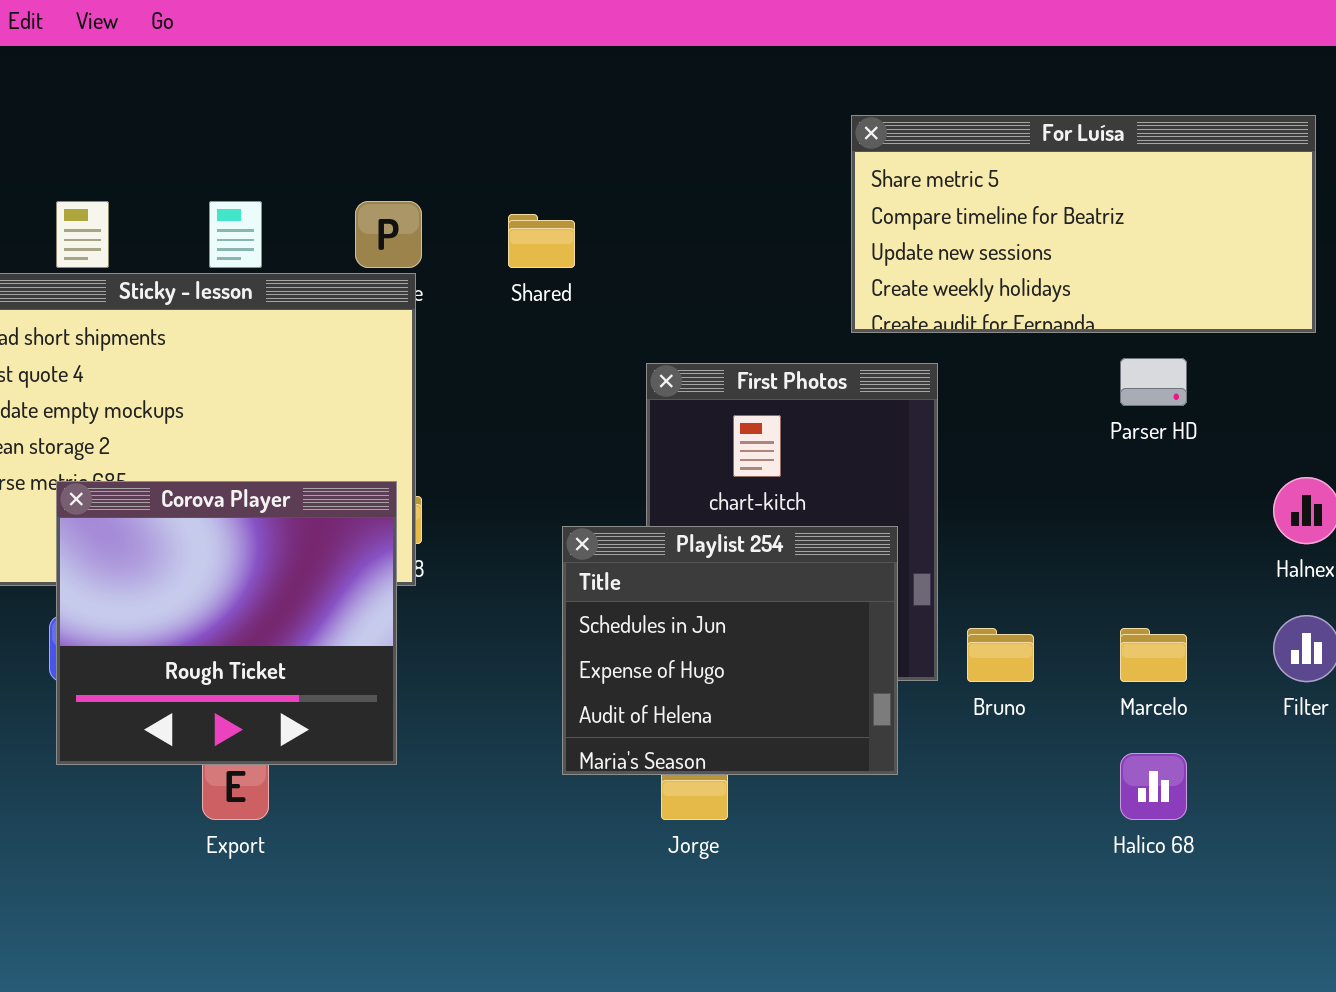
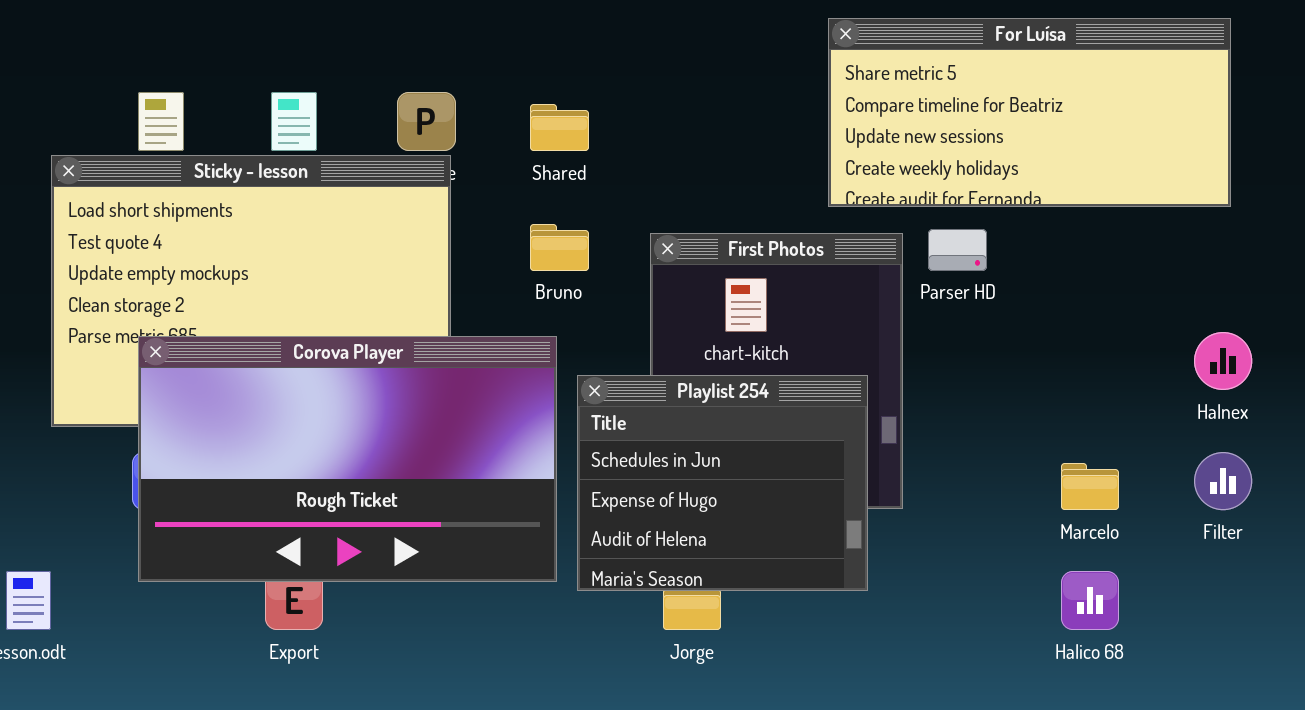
Parser HD: [1120,358,1187,406] -> [928,229,987,271], moved
Corova Player: [56,481,397,765] -> [138,336,557,582], resized
Bruno: [967,628,1034,682] -> [530,224,589,271], moved

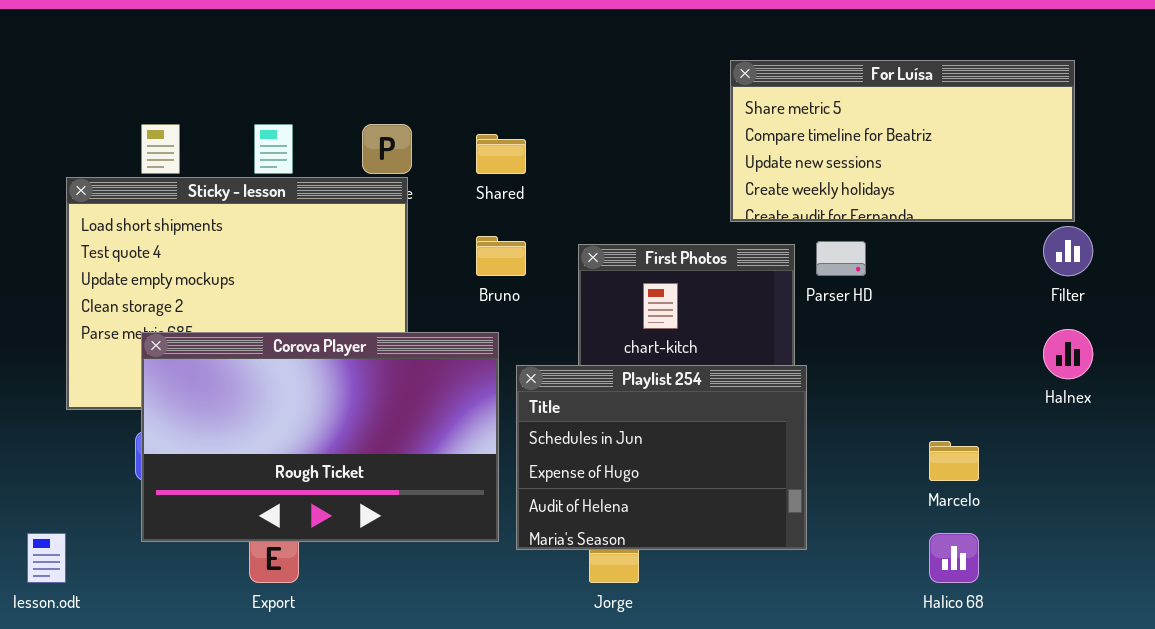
Playlist 254: [577,375,868,591] -> [516,365,807,550], resized
Filter: [1194,452,1252,510] -> [1043,226,1093,276], moved

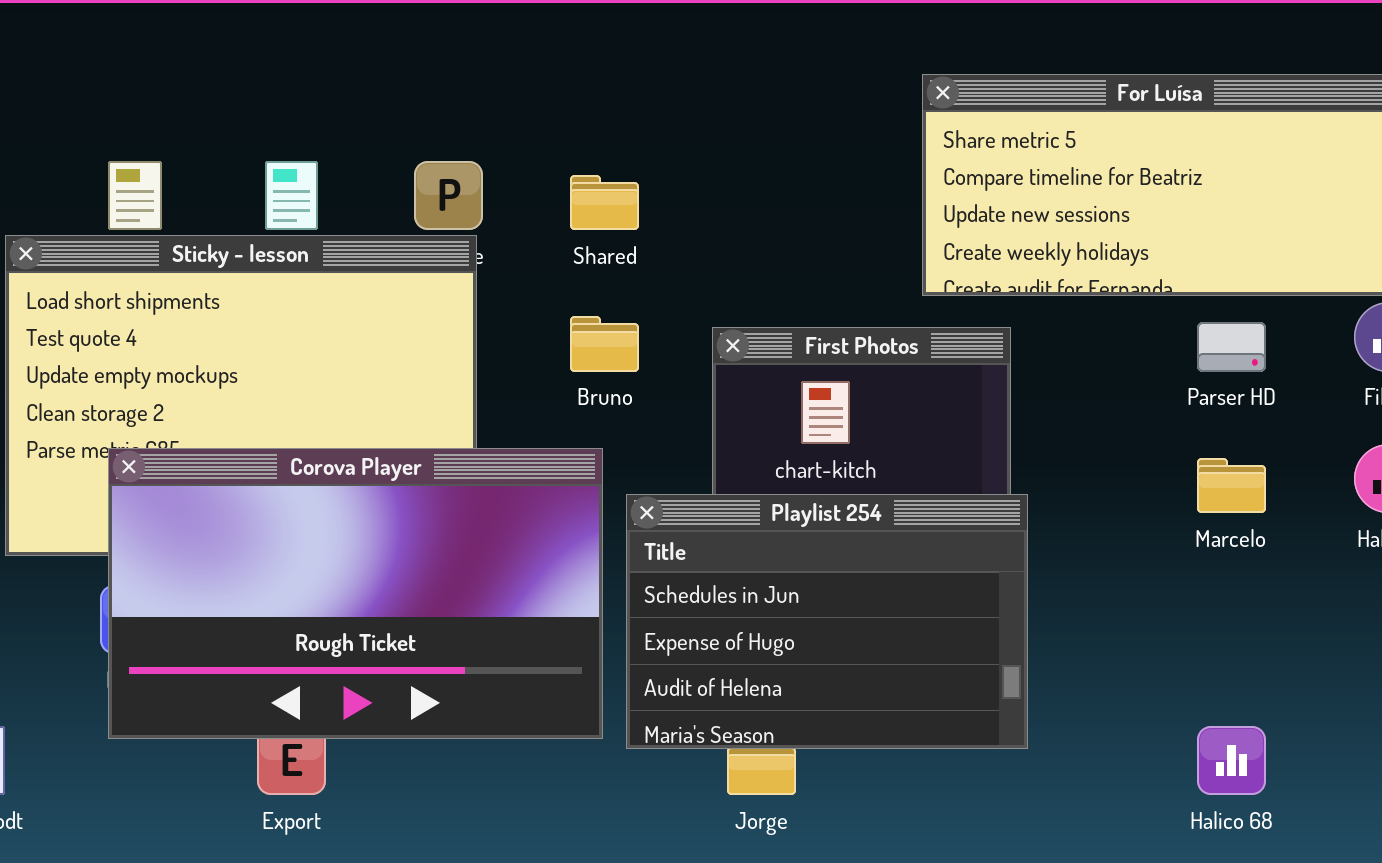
Parser HD: [816,241,866,276] -> [1197,322,1266,372], moved
Marcelo: [929,441,979,481] -> [1197,458,1266,513], moved

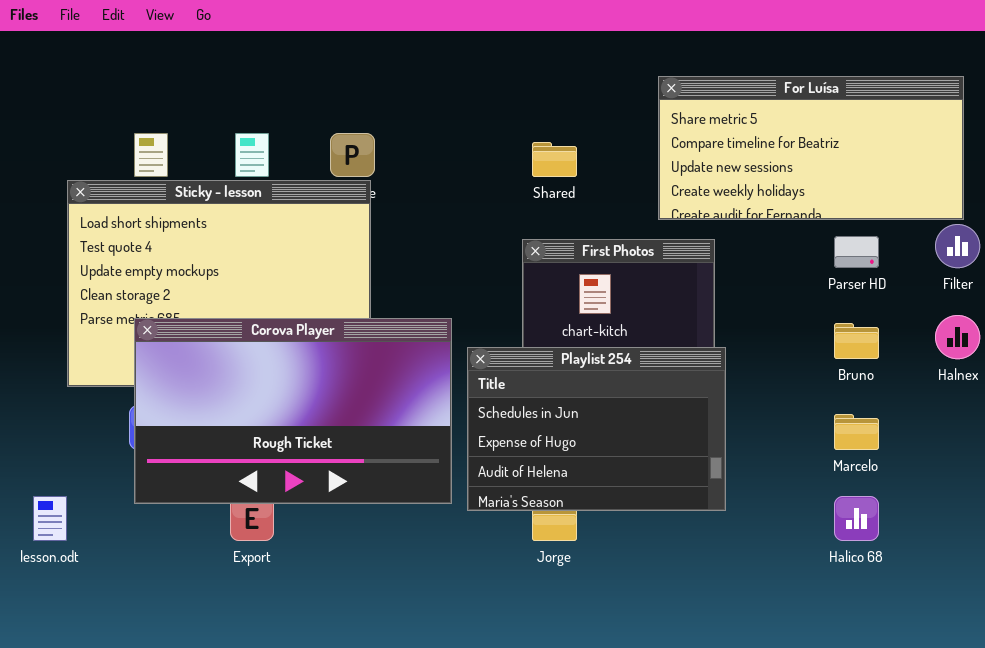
Shared: [570,175,639,230] -> [532,142,577,177], moved
Bruno: [570,316,639,372] -> [834,323,879,359], moved
Marcelo: [1197,458,1266,513] -> [834,414,879,450], moved

